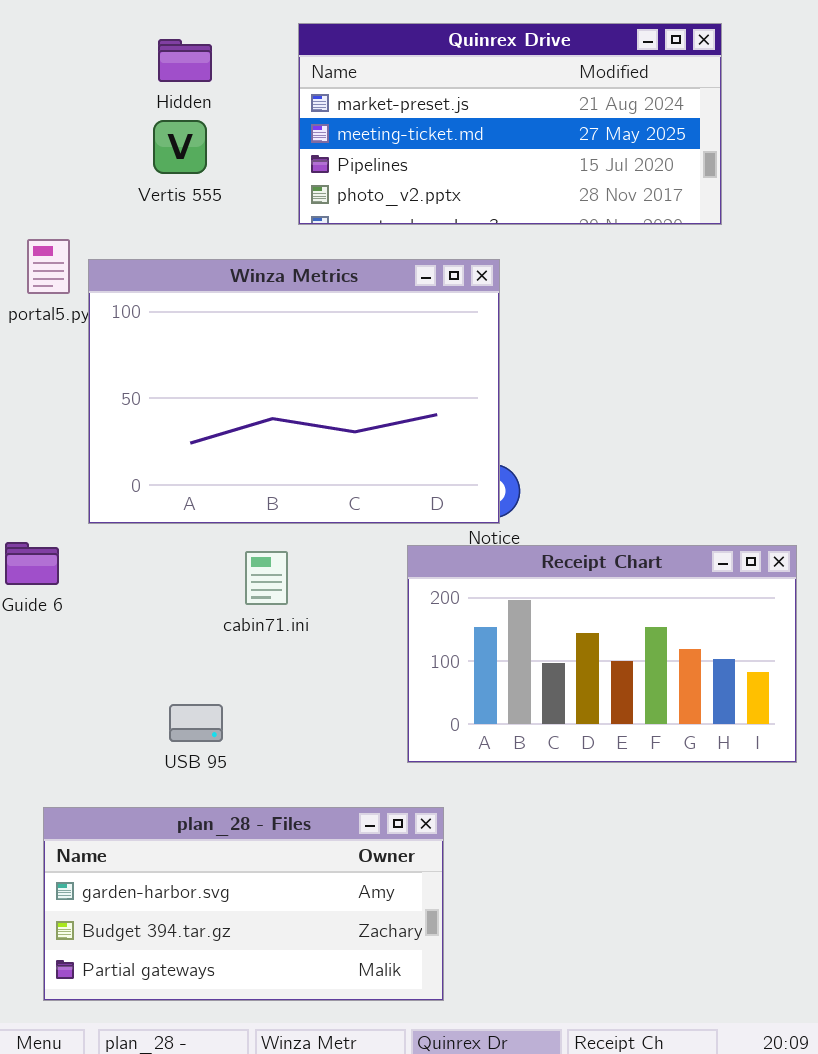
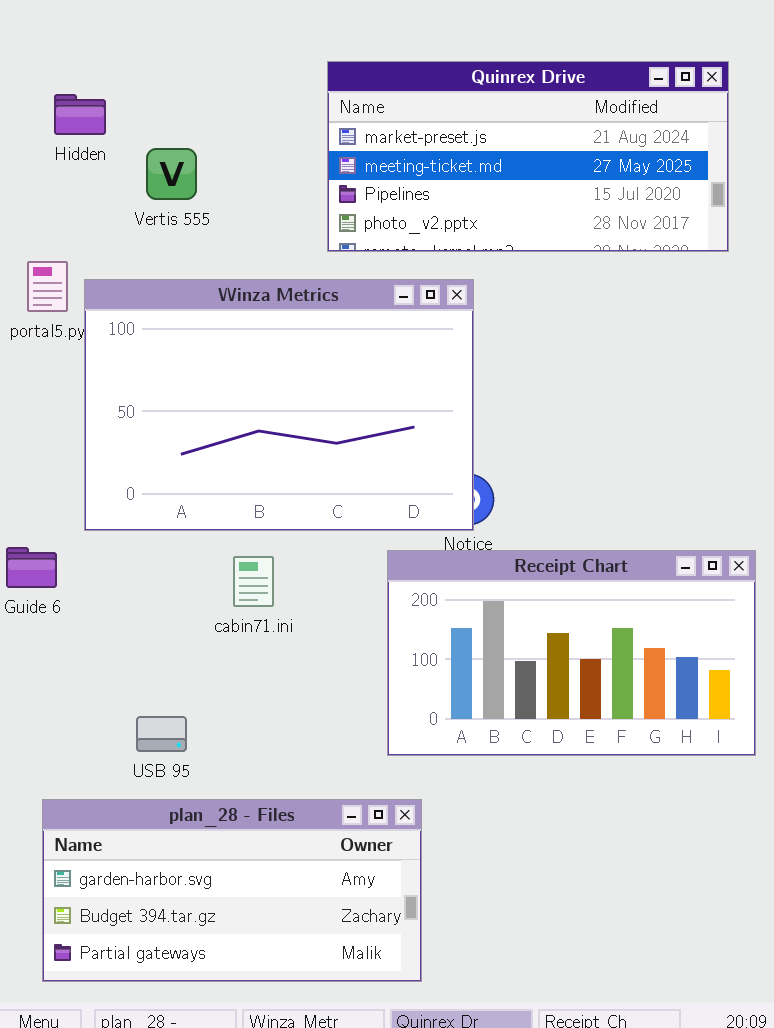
Quinrex Drive: [298,23,722,225] -> [327,61,729,252], moved
Hidden: [158,39,212,82] -> [54,94,106,135], moved
USB 95: [169,704,223,742] -> [136,716,187,752], moved

